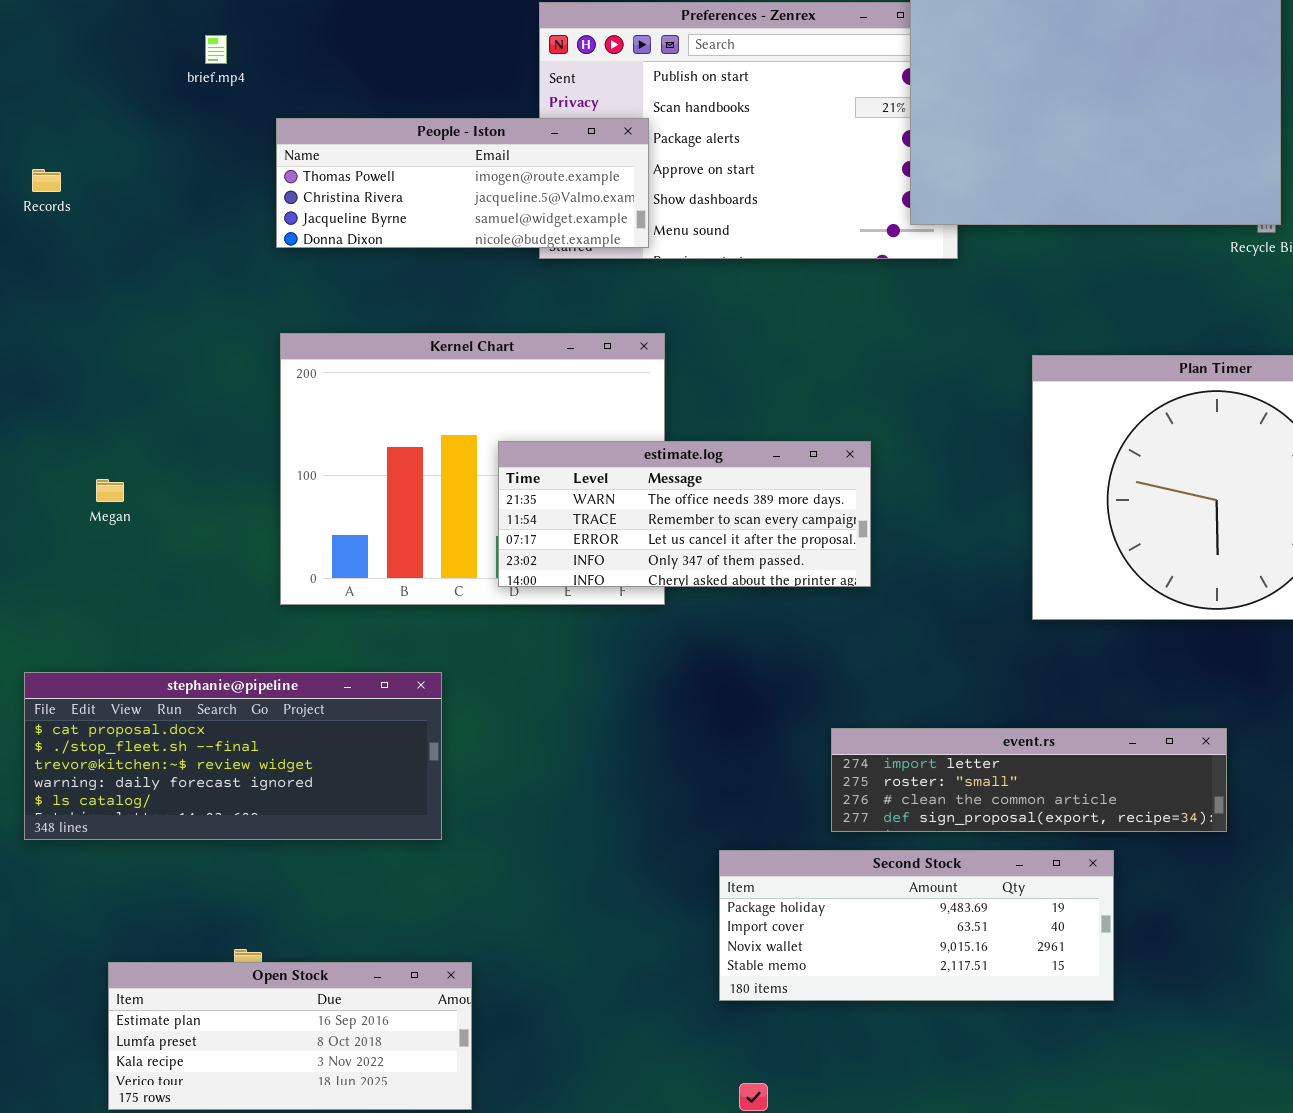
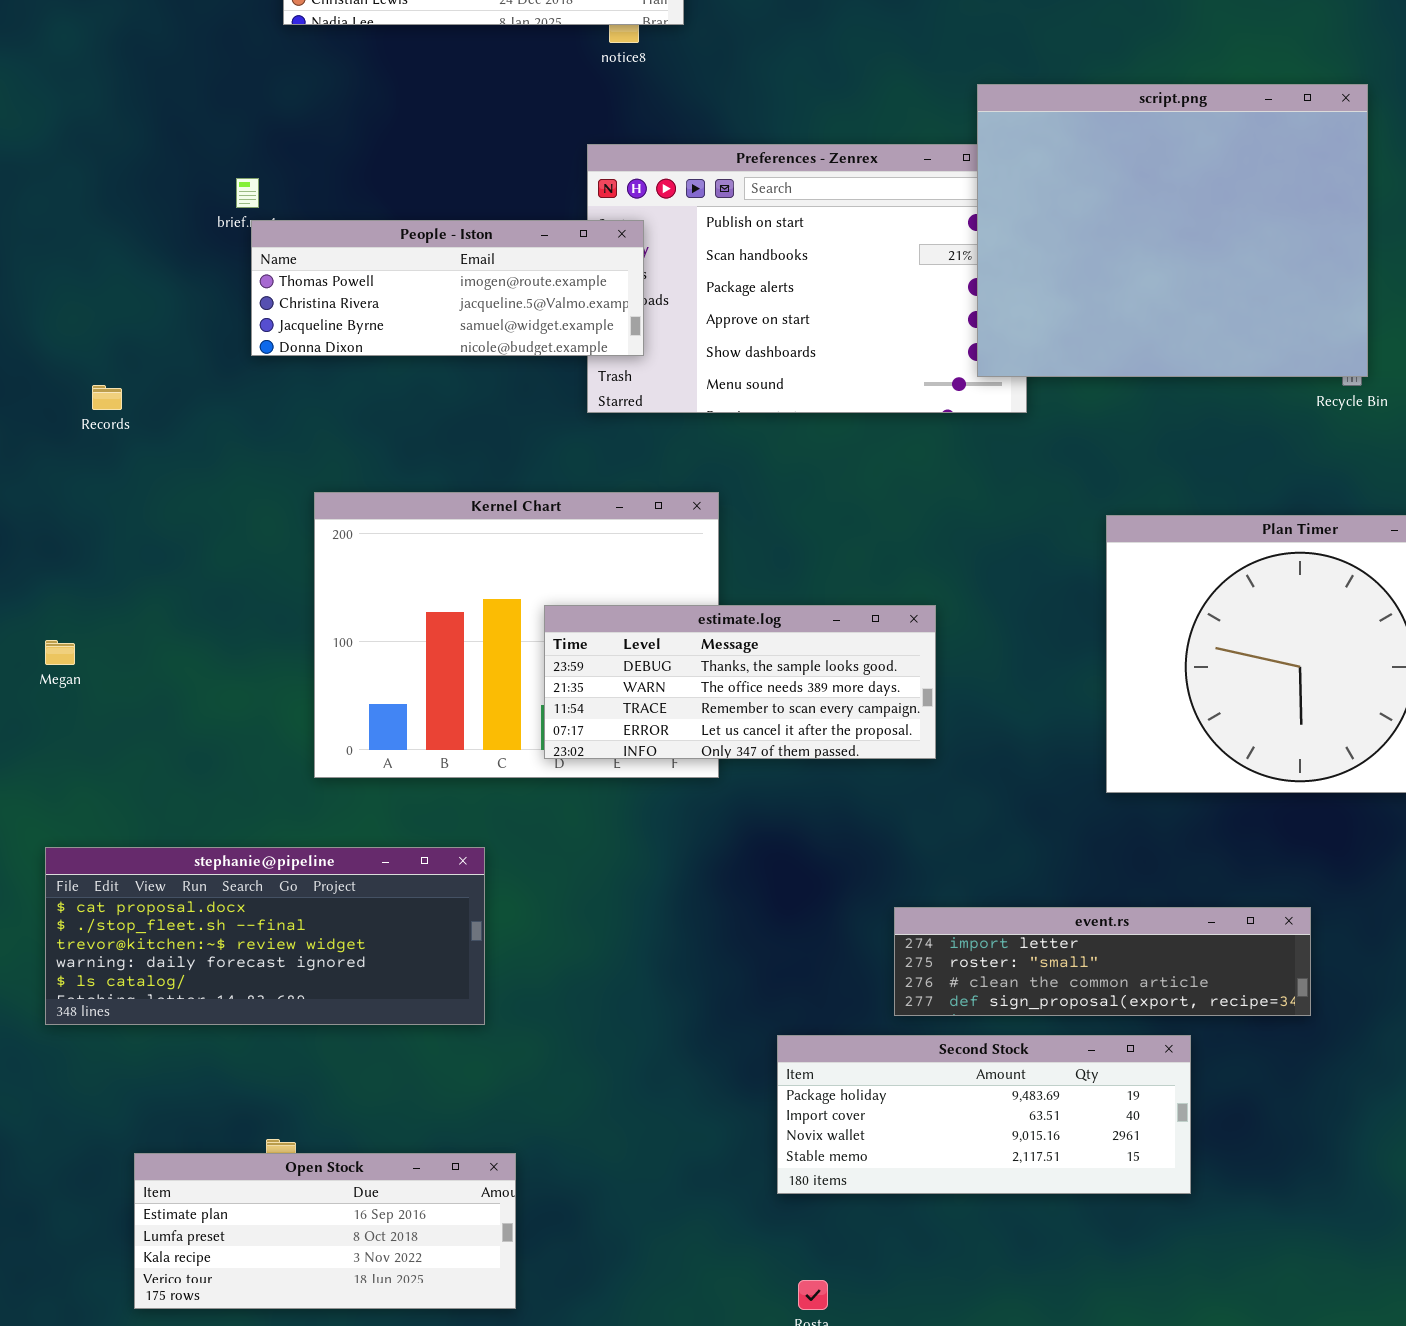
People - Iston: [276,118,649,248] -> [251,220,644,356], moved
Records: [32,169,61,192] -> [92,385,122,410], moved
estimate.log: [498,441,871,587] -> [544,605,936,759], scrolled up 1 row
Megan: [96,479,124,502] -> [45,640,75,665], moved

